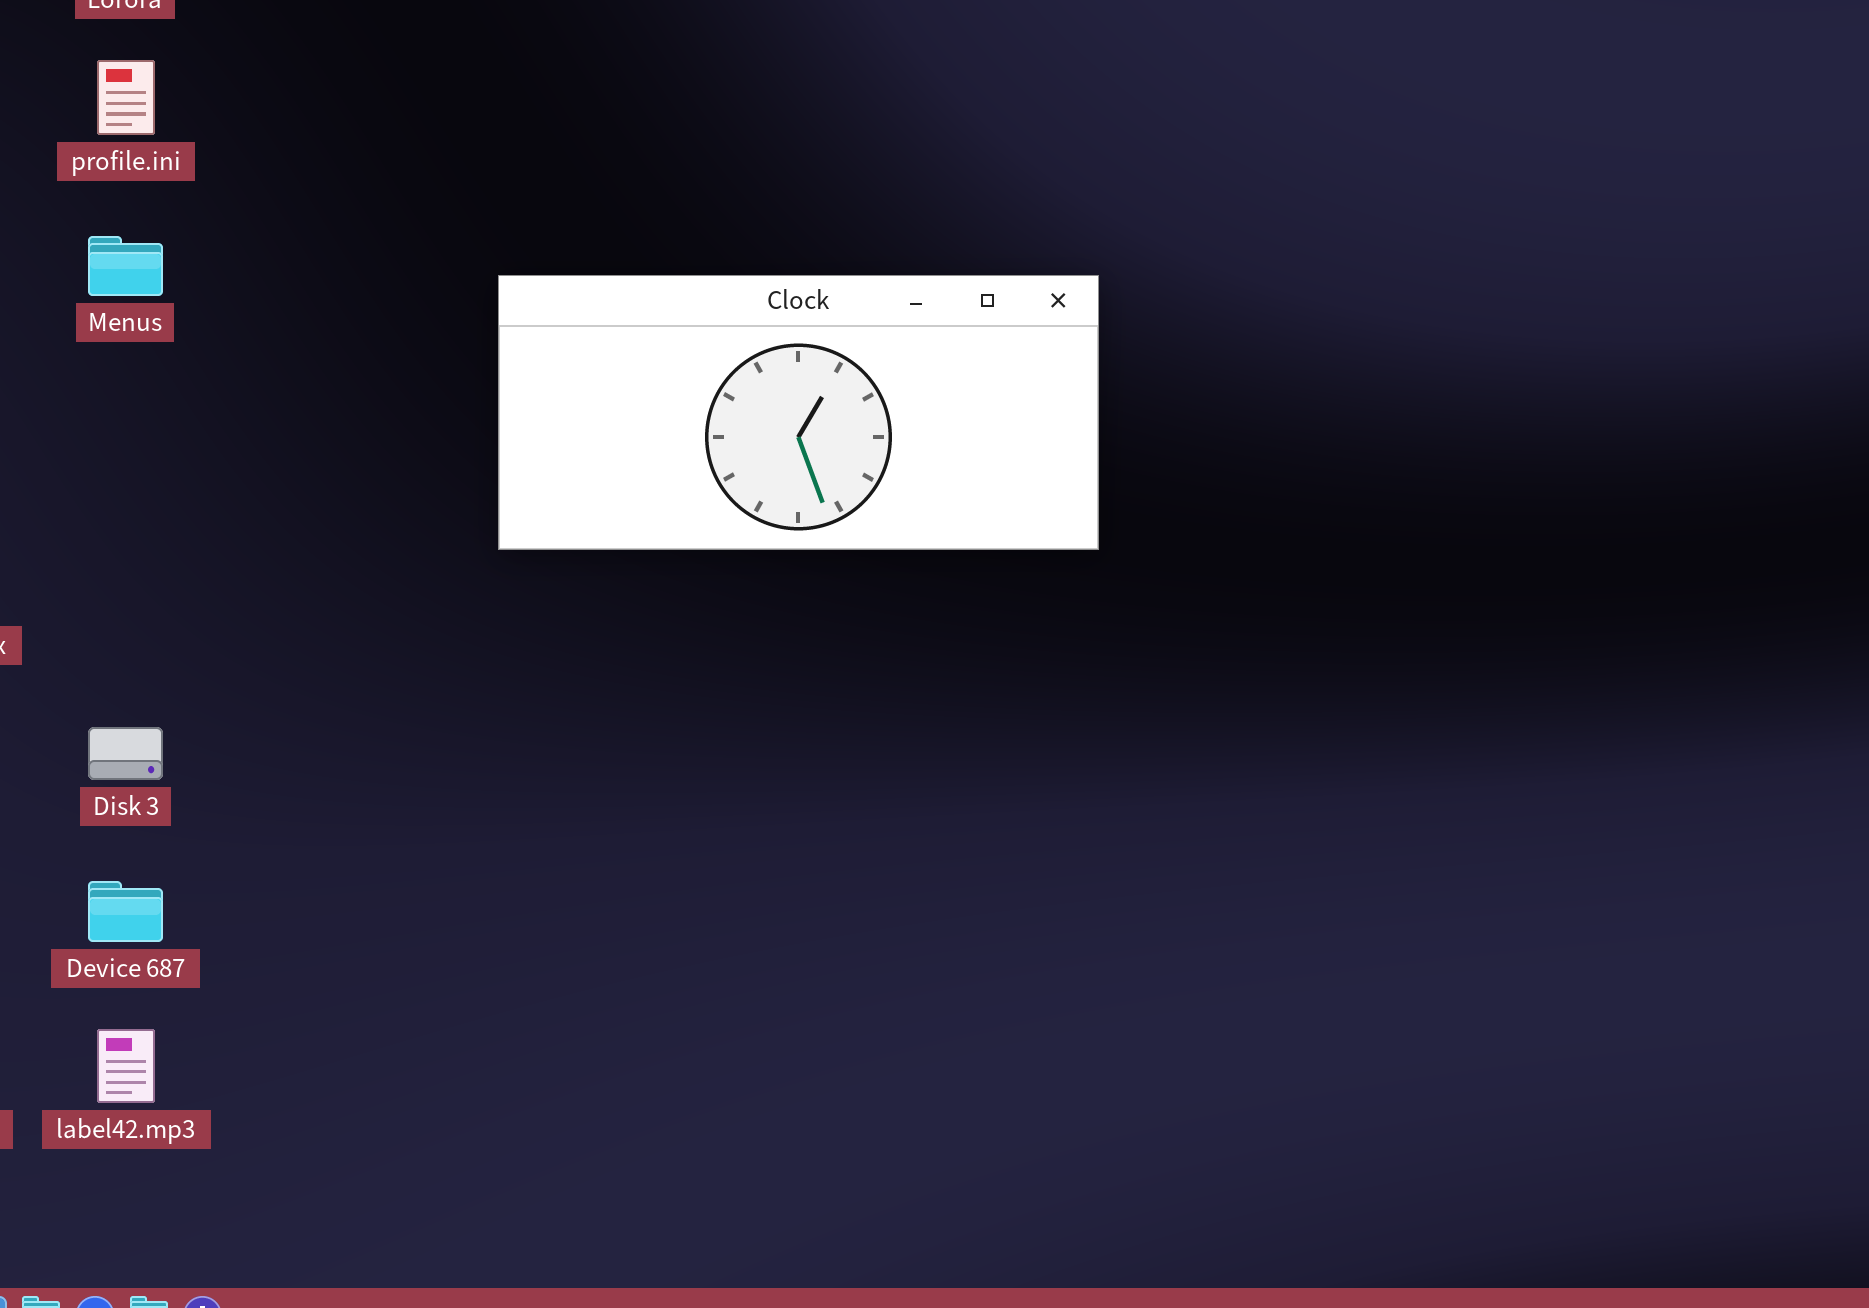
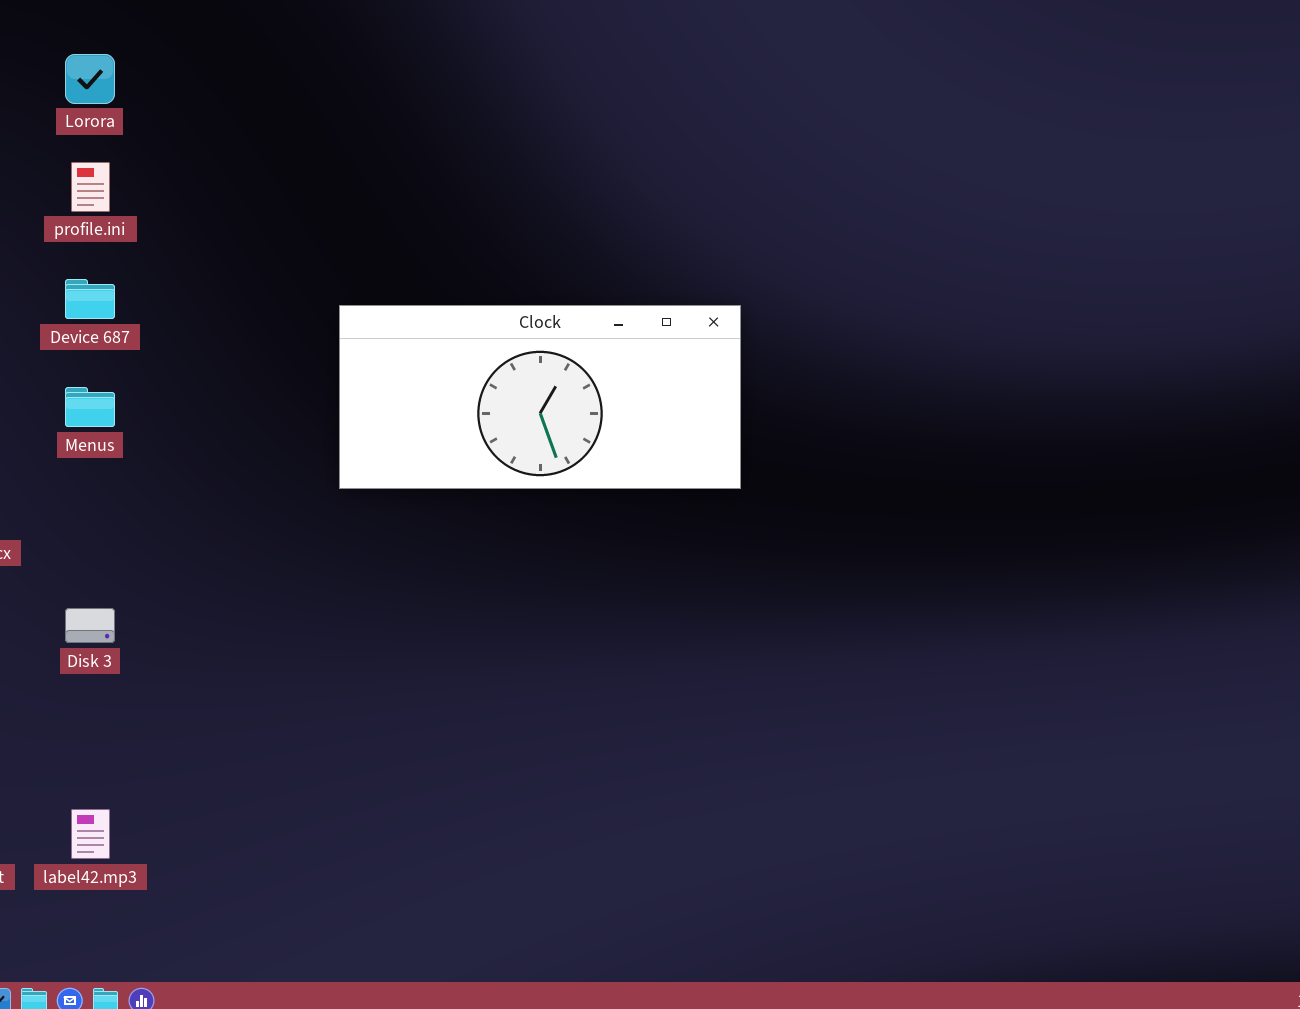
Menus: [88,236,163,296] -> [65,387,115,427], moved
Device 687: [88,881,163,942] -> [65,279,115,319], moved

